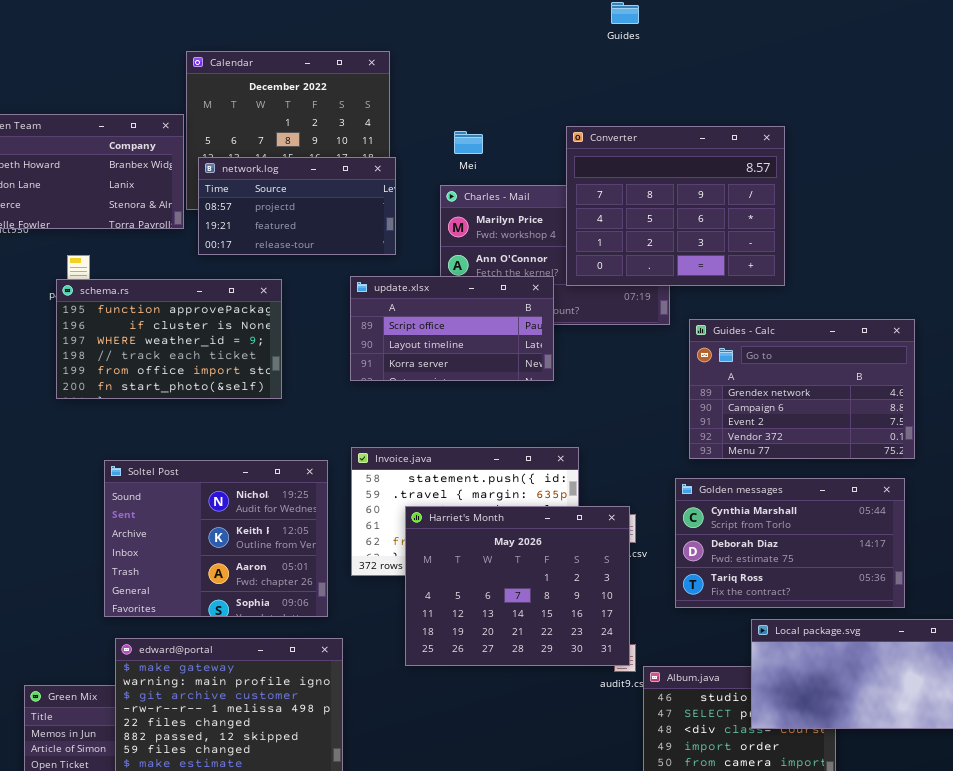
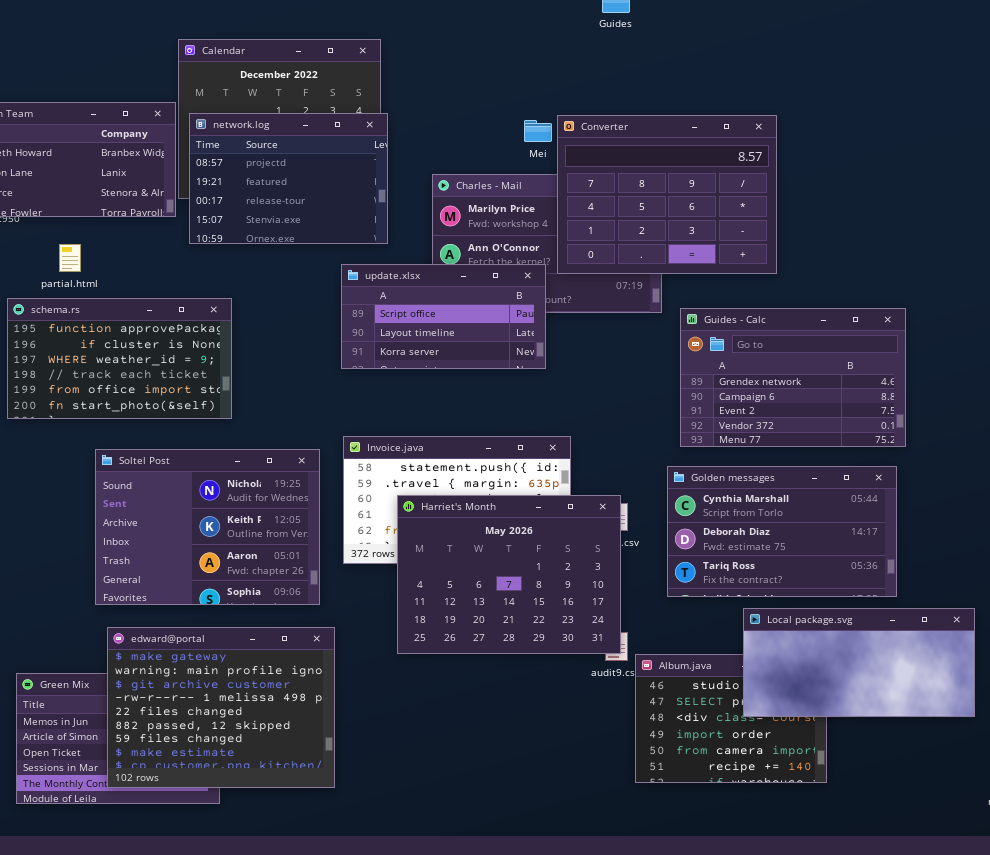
Mei: [454,131,483,154] -> [524,120,552,142], moved
network.log: [198,157,396,255] -> [189,113,388,244], resized
schema.rs: [56,279,282,399] -> [7,298,232,419], moved

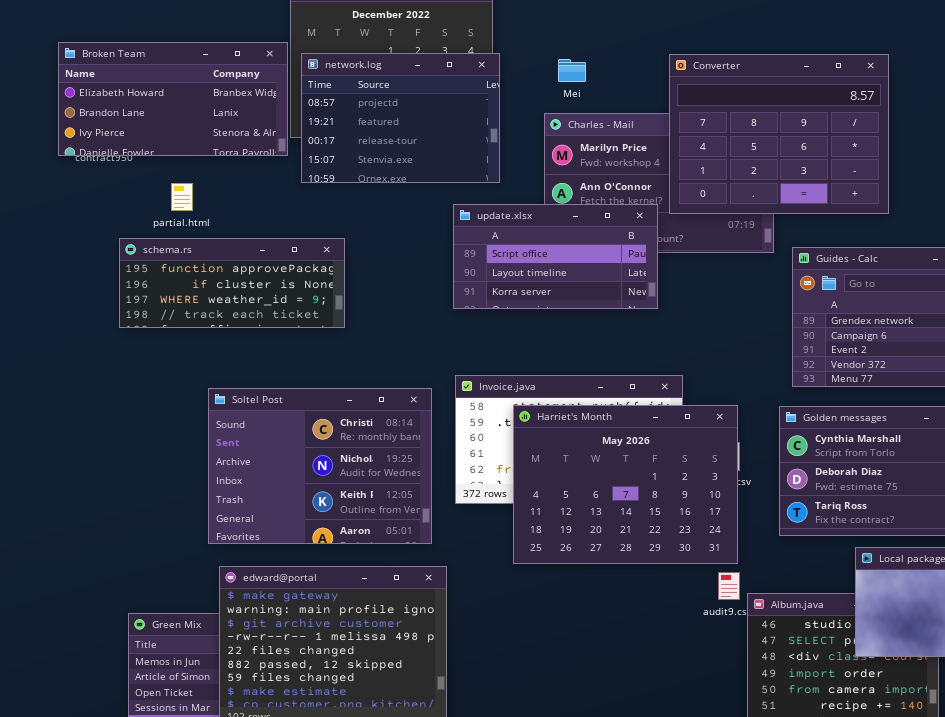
Mei: [524,120,552,142] -> [558,59,586,82], moved
schema.rs: [7,298,232,419] -> [119,238,345,328], resized
Soltel Post: [95,449,320,605] -> [208,388,432,544], scrolled up 1 row
Harriet's Month: [397,495,621,654] -> [513,405,738,564], moved

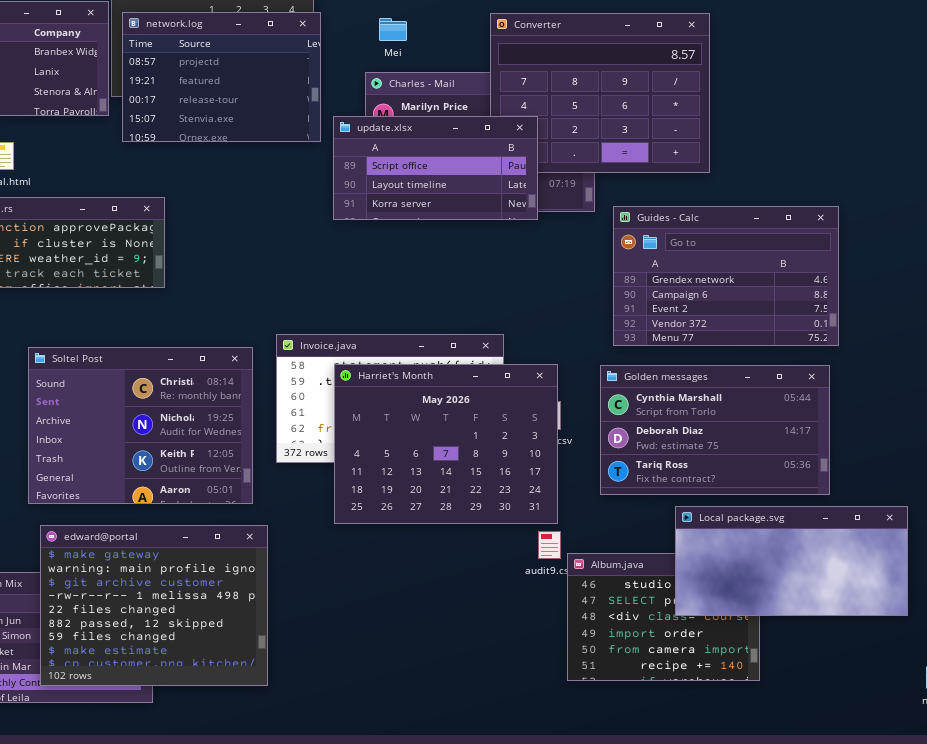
update.xlsx: [453,204,658,309] -> [333,116,538,220], moved

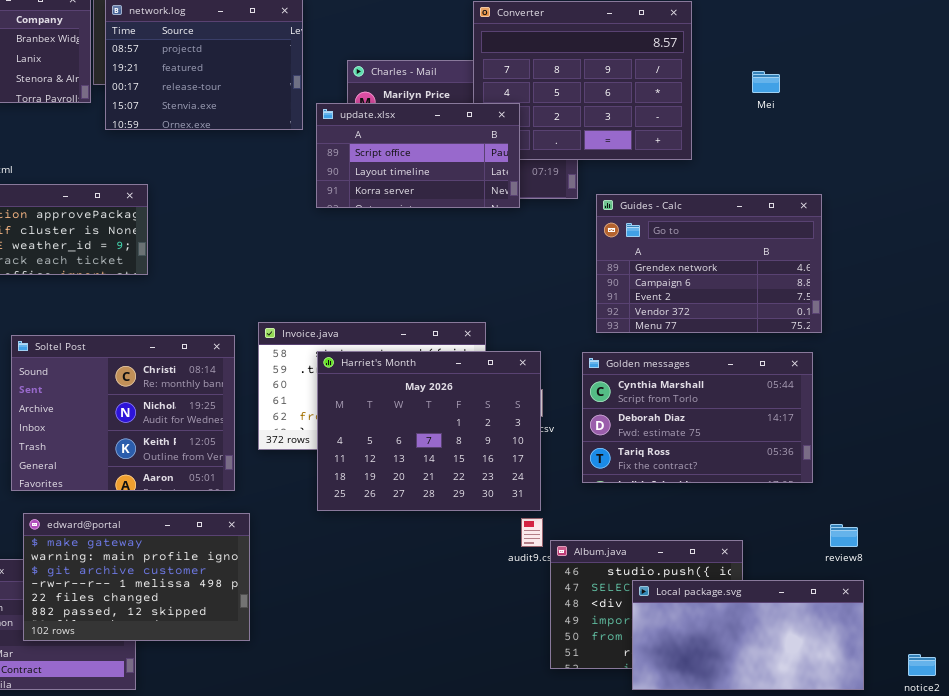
Mei: [379,18,407,41] -> [752,71,780,93], moved
Local package.svg: [675,506,908,616] -> [632,580,864,690], moved
edward@portal: [40,525,268,686] -> [23,513,250,641], resized

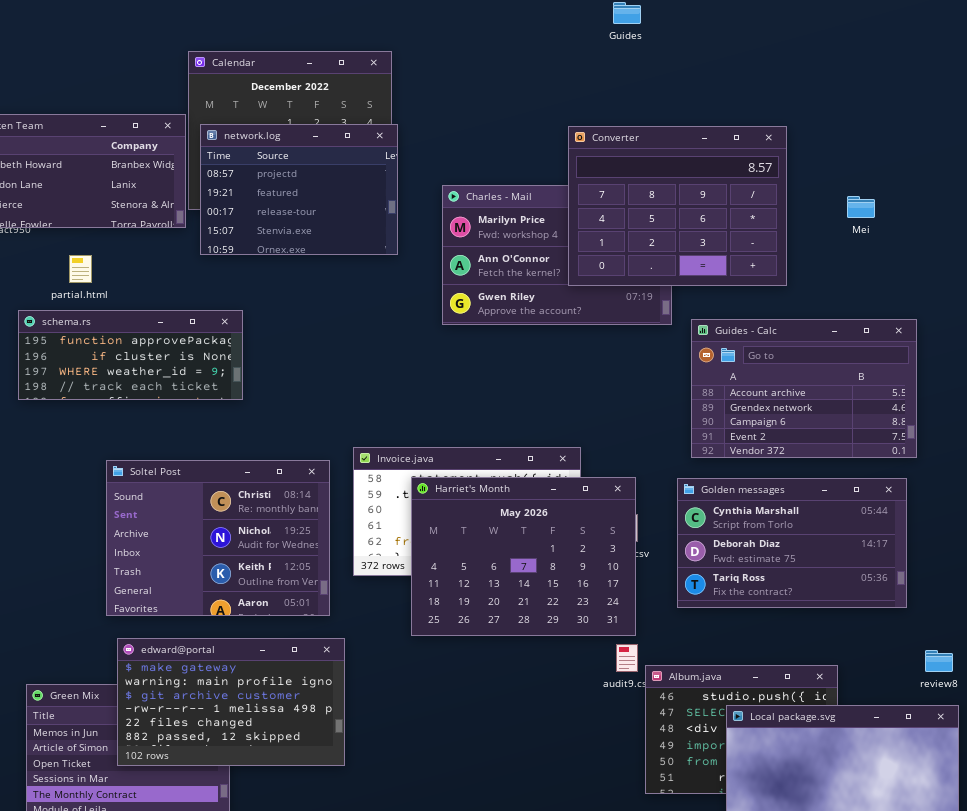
update.xlsx: [316,103,520,208] -> none, closed
Guides - Calc: [596,194,822,333] -> [691,319,917,458], scrolled up 1 row

